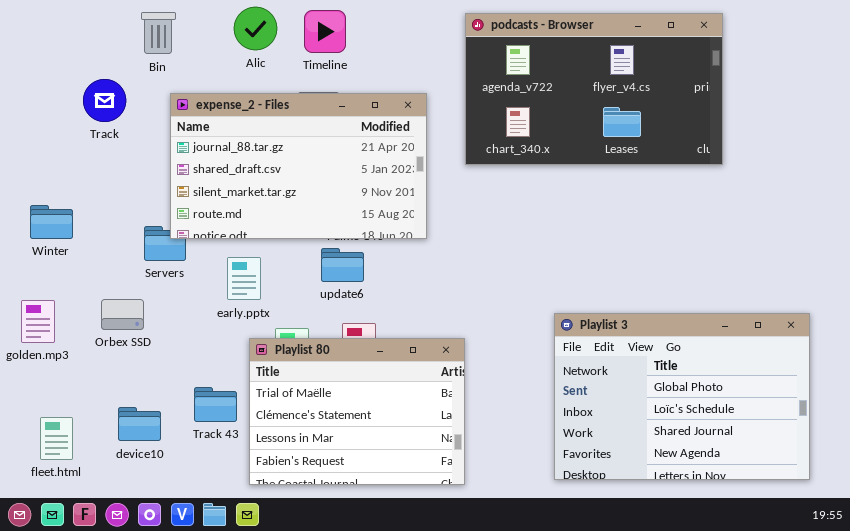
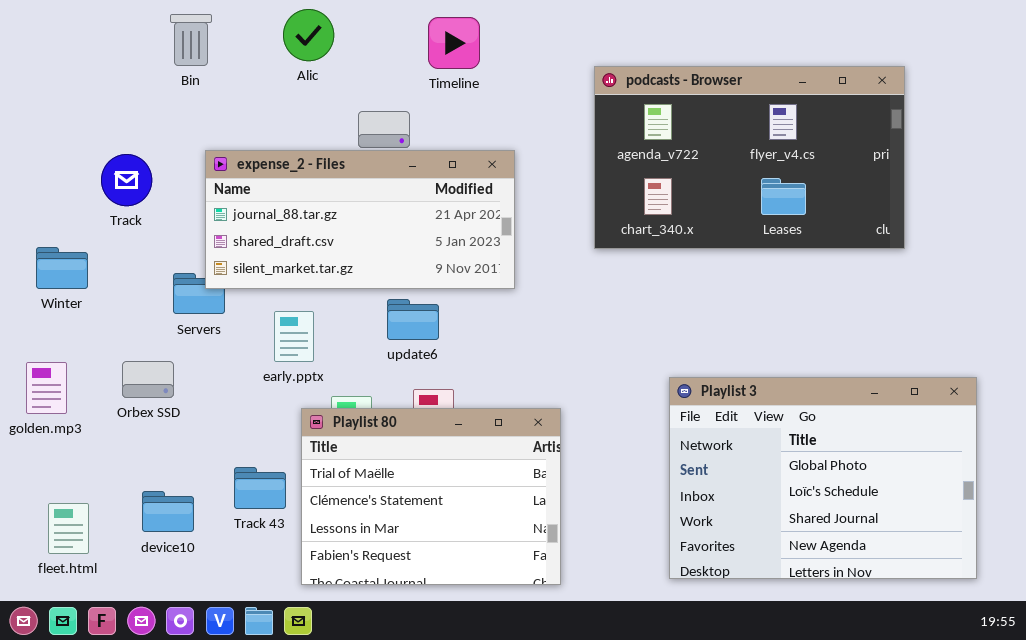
Timeline: [304,10,346,53] -> [428,17,480,69], moved
podcasts - Browser: [465,13,723,165] -> [594,66,905,249], moved
Track: [83,79,126,122] -> [101,154,152,206], moved
expense_2 - Files: [170,93,427,239] -> [205,150,515,289], resized

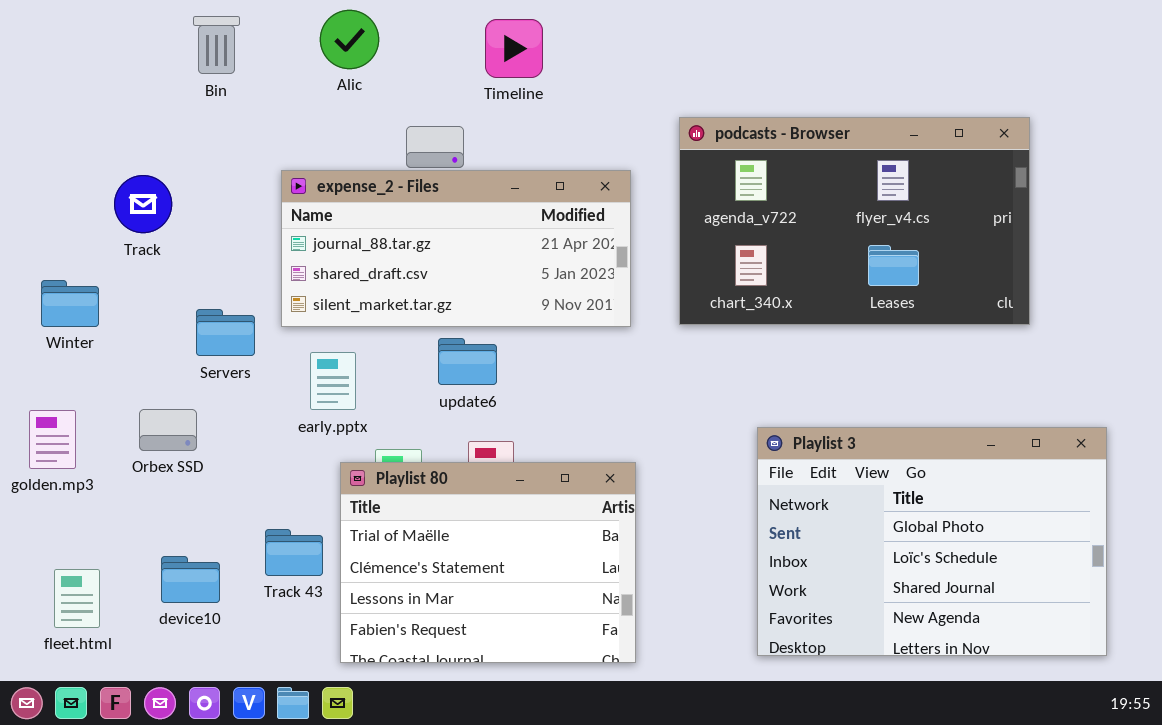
podcasts - Browser: [594,66,905,249] -> [679,117,1030,325], moved
expense_2 - Files: [205,150,515,289] -> [281,170,631,327], moved

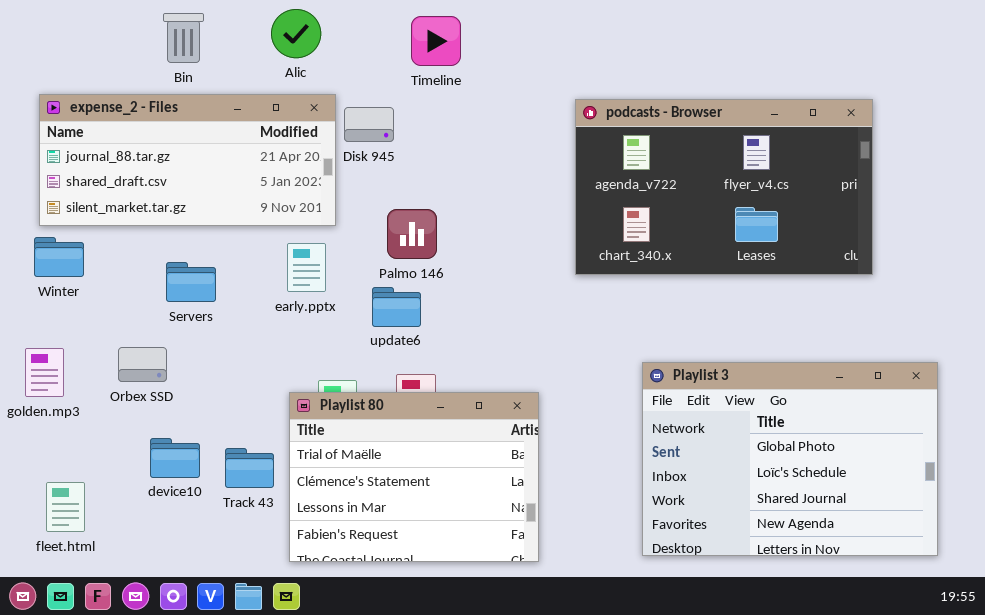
expense_2 - Files: [281,170,631,327] -> [39,94,336,226], moved
early.pptx: [310,352,356,410] -> [287,243,326,292], moved
device10: [161,556,220,603] -> [150,438,200,478], moved

